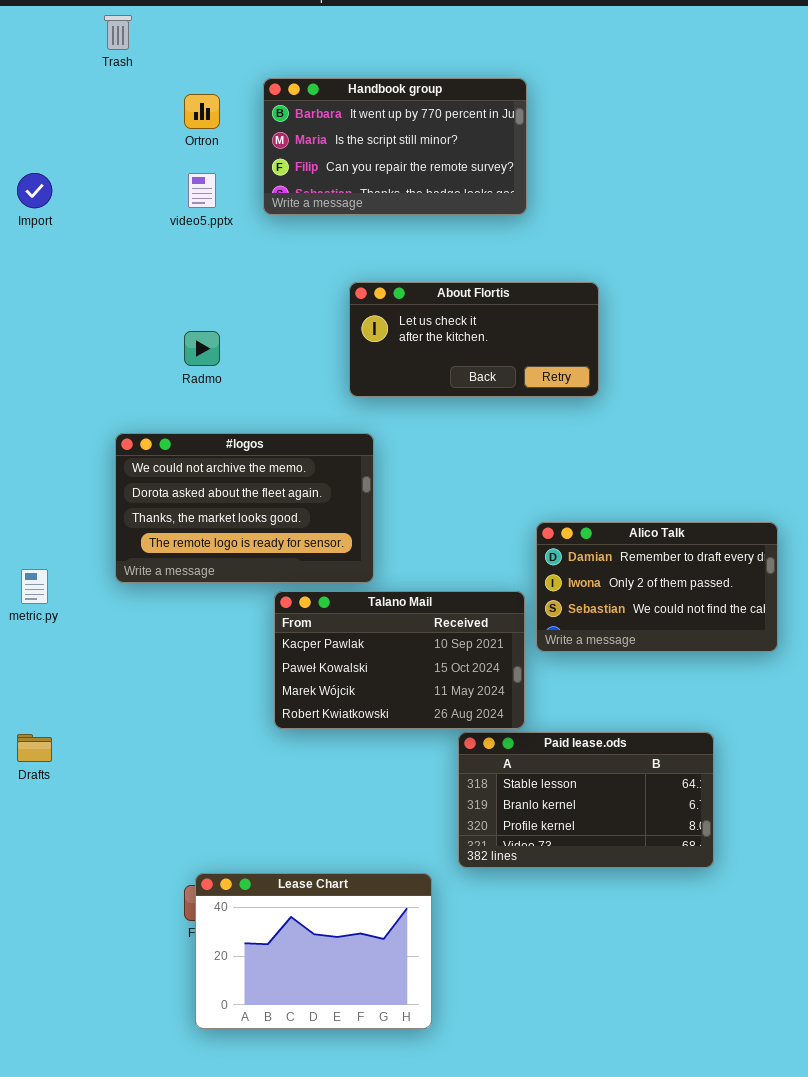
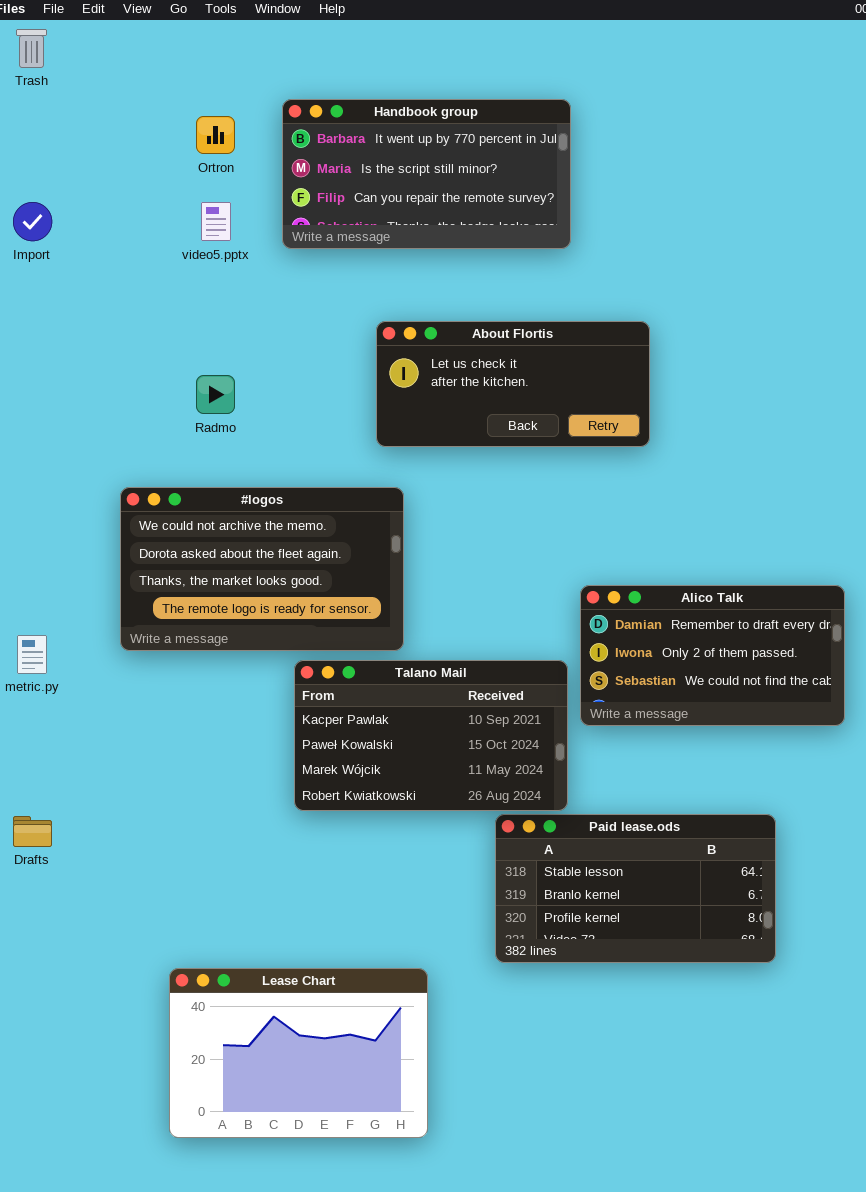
Trash: [104,15,132,50] -> [16,29,47,68], moved
Lease Chart: [195,873,432,1029] -> [169,968,428,1138], moved

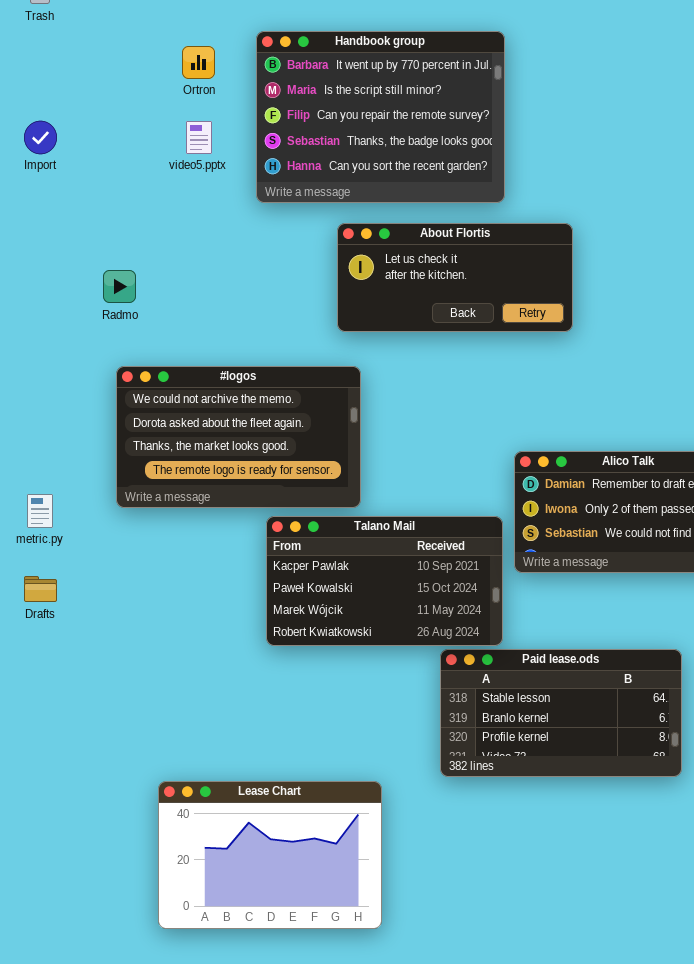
Handbook group: [282,99,571,249] -> [256,31,505,203], resized
Radmo: [196,375,235,414] -> [103,270,136,303], moved
Drafts: [13,816,52,847] -> [24,576,57,602], moved

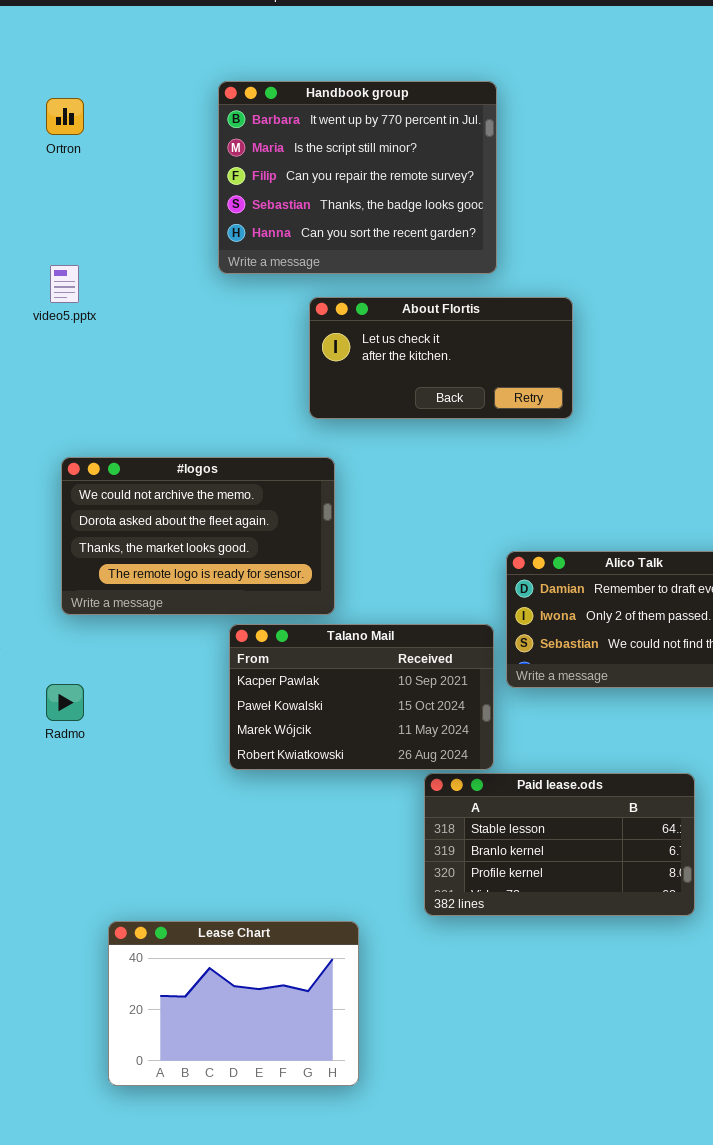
Ortron: [182,46,215,79] -> [46,98,84,135], moved
video5.pptx: [186,121,212,154] -> [50,265,79,303], moved
Radmo: [103,270,136,303] -> [46,684,84,721], moved

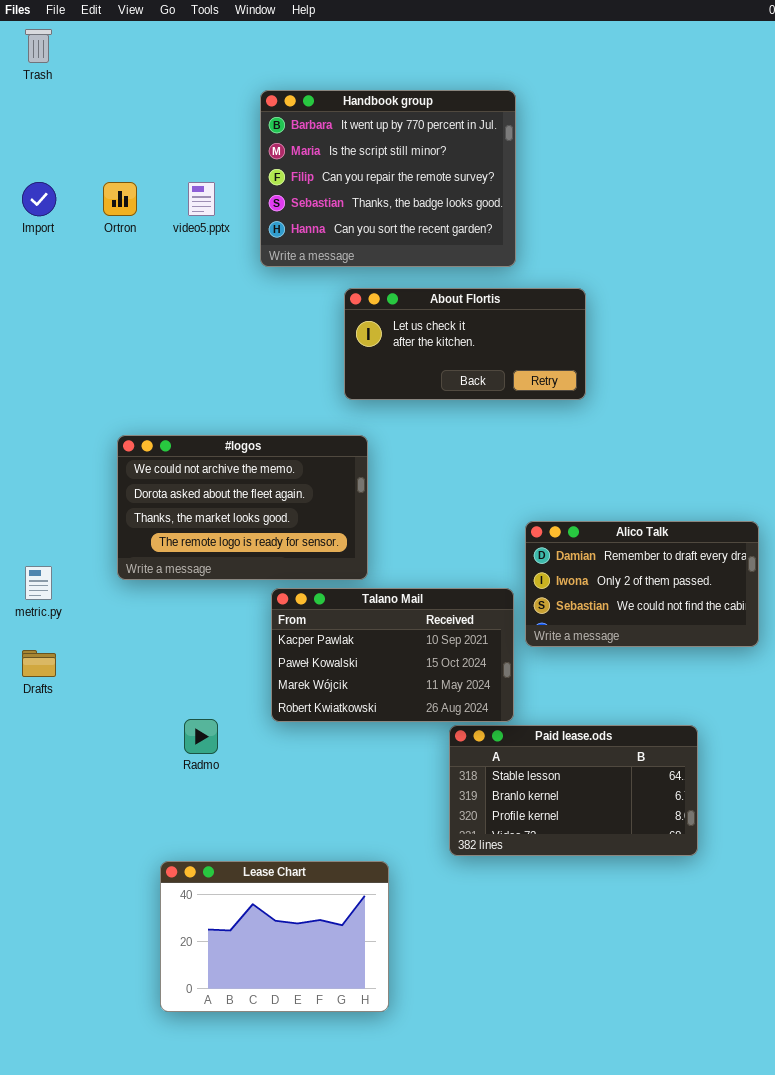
Ortron: [46,98,84,135] -> [103,182,137,216], moved
video5.pptx: [50,265,79,303] -> [188,182,215,216], moved
Radmo: [46,684,84,721] -> [184,719,218,754], moved

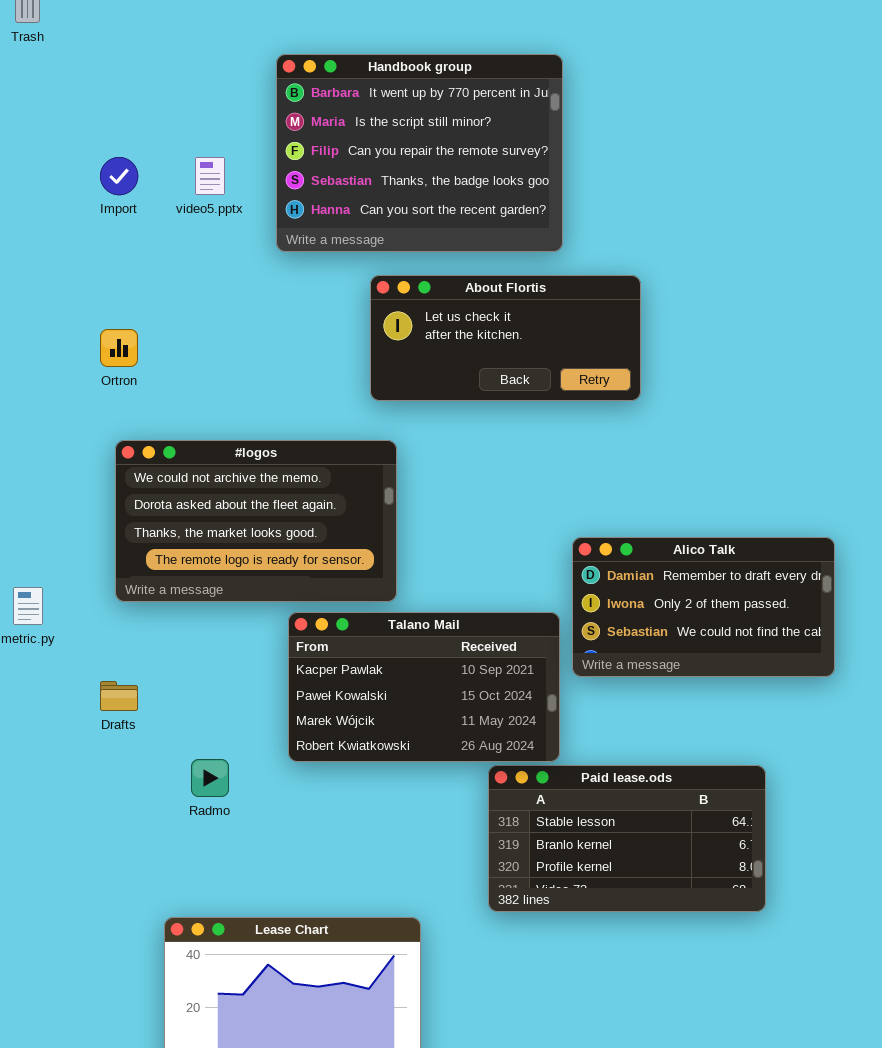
Import: [22,182,56,216] -> [100,157,138,195], moved
Ortron: [103,182,137,216] -> [100,329,138,367], moved
Drafts: [22,650,56,677] -> [100,681,138,711], moved

